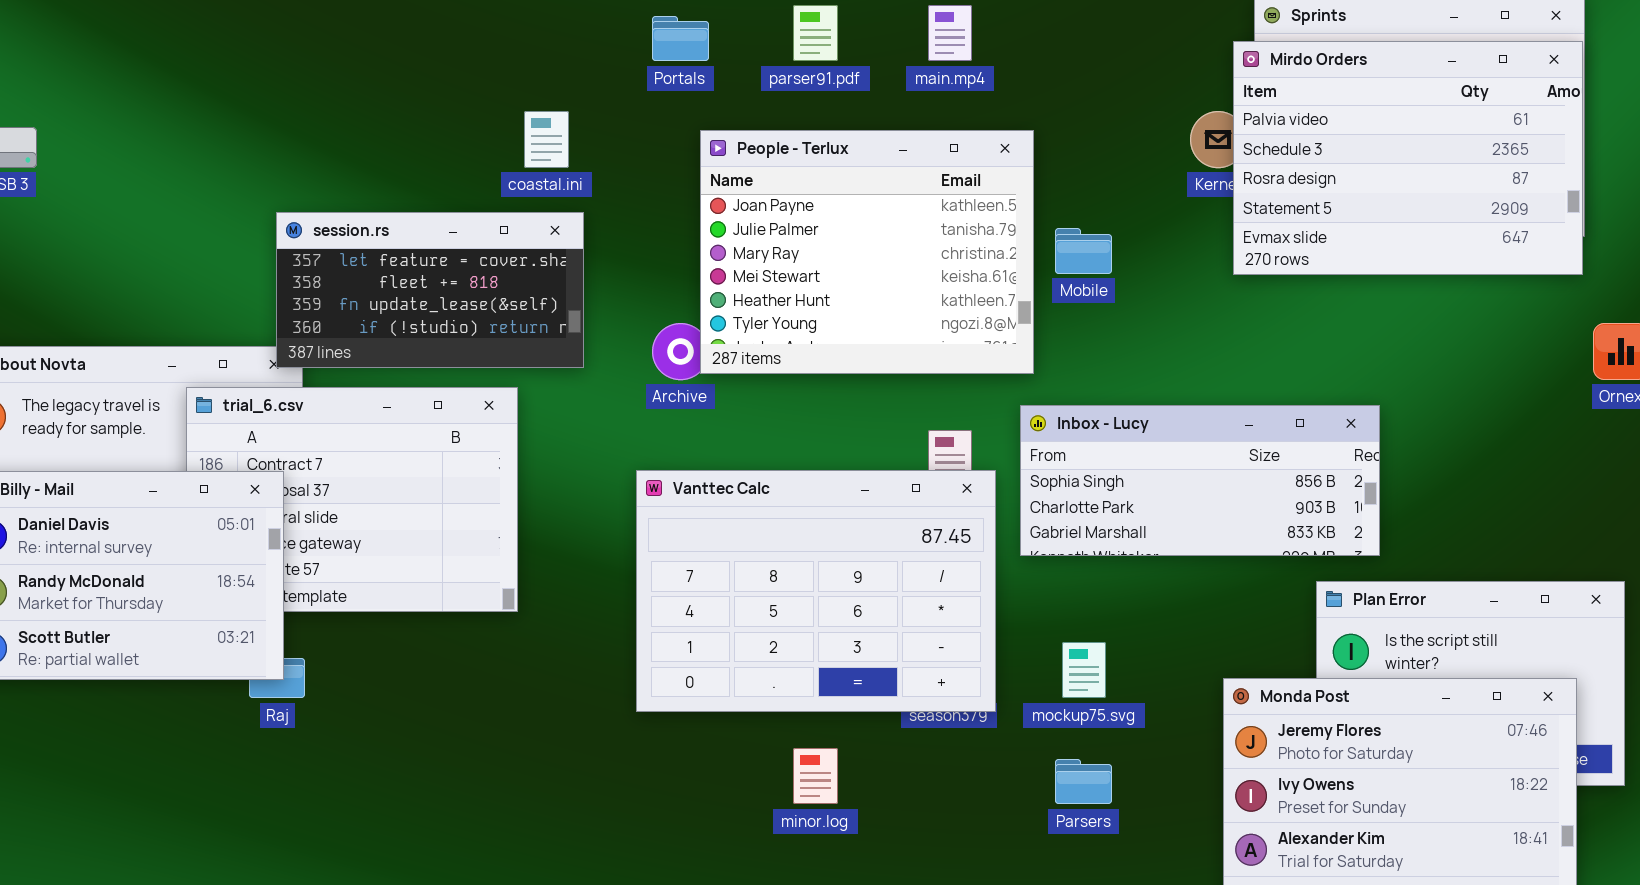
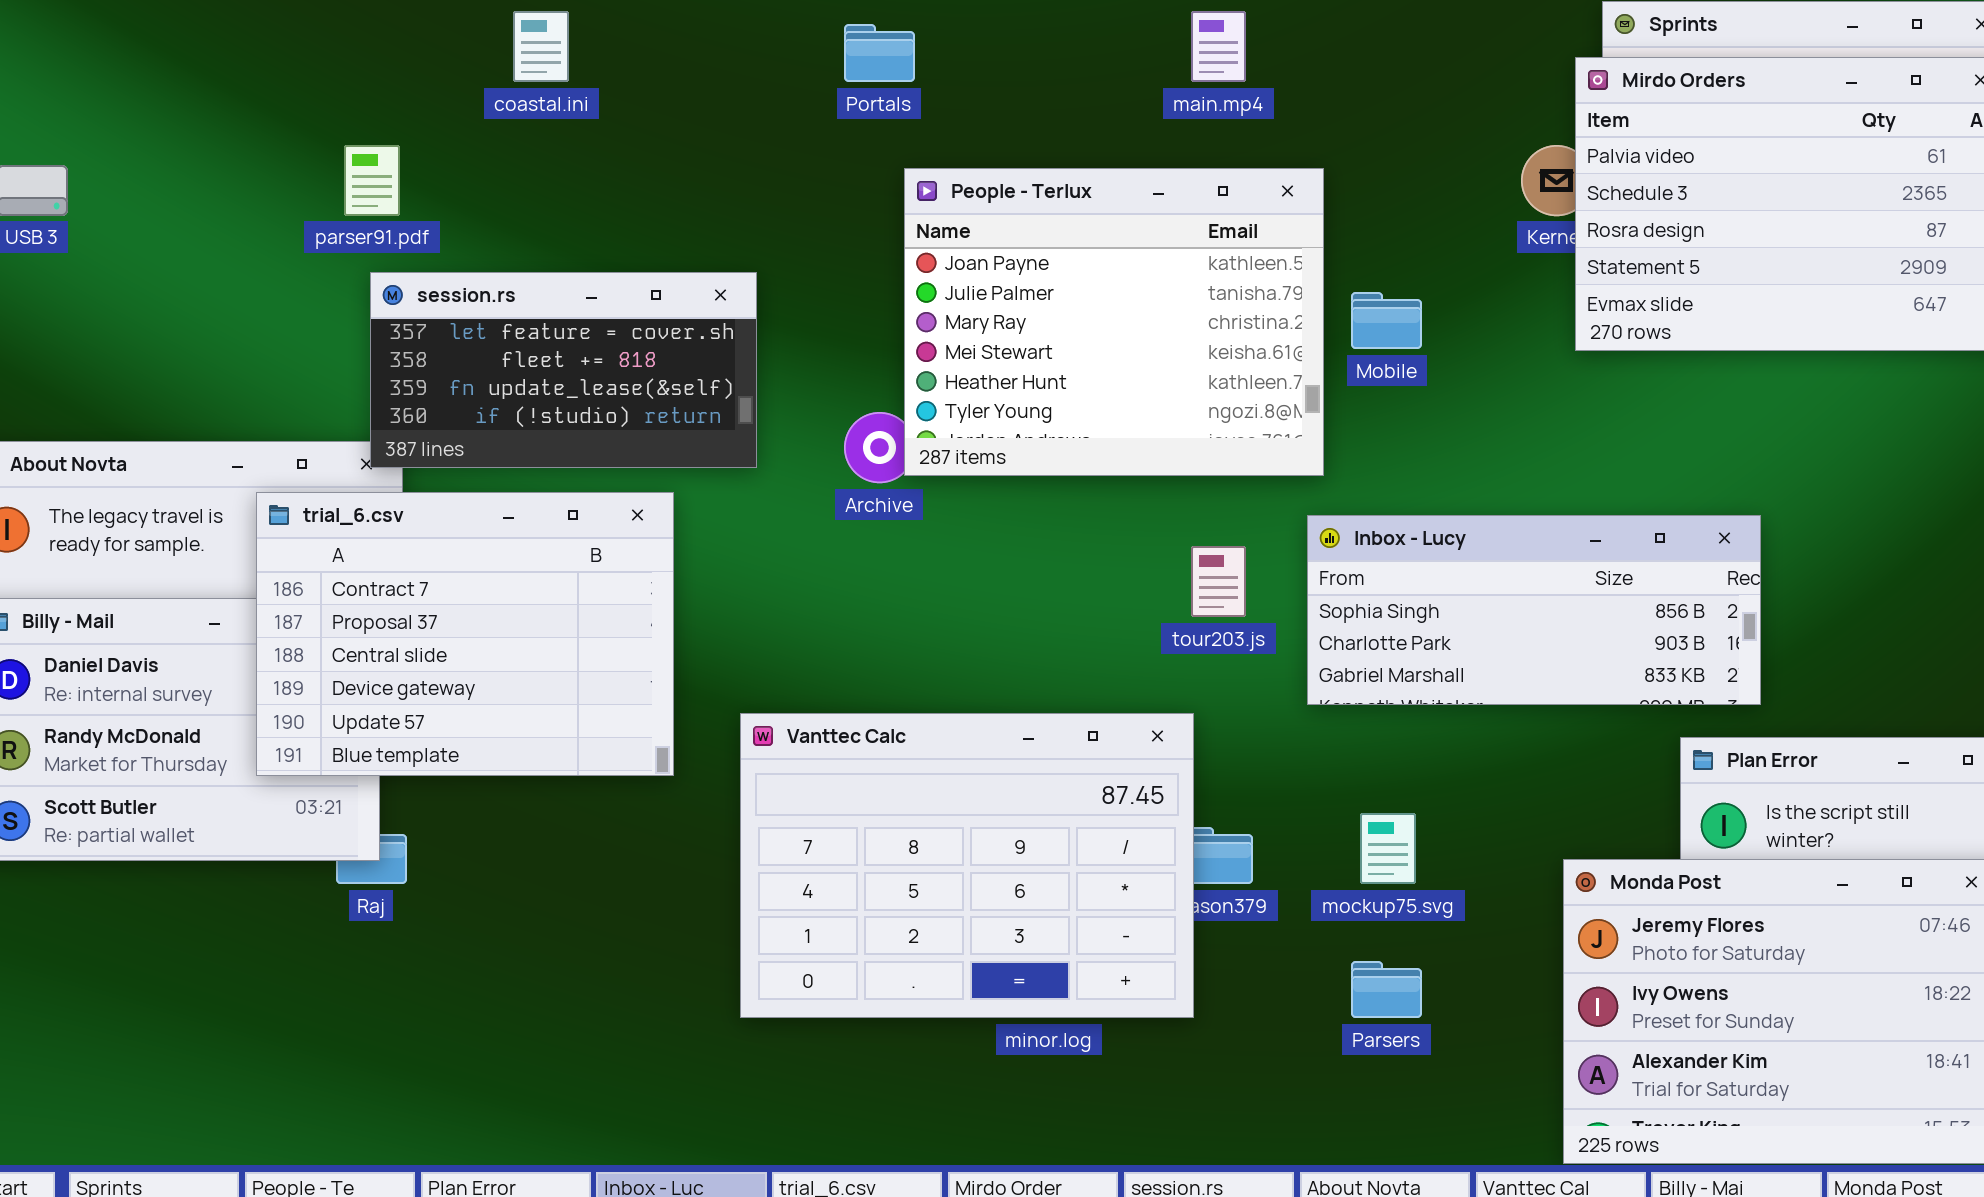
parser91.pdf: [793,5,838,61] -> [344,145,400,216], moved
coastal.ini: [524,111,569,168] -> [513,11,569,82], moved
trial_6.csv: [186,387,518,612] -> [256,492,674,776], raised
Vanttec Calc: [636,470,996,712] -> [740,713,1194,1018], moved

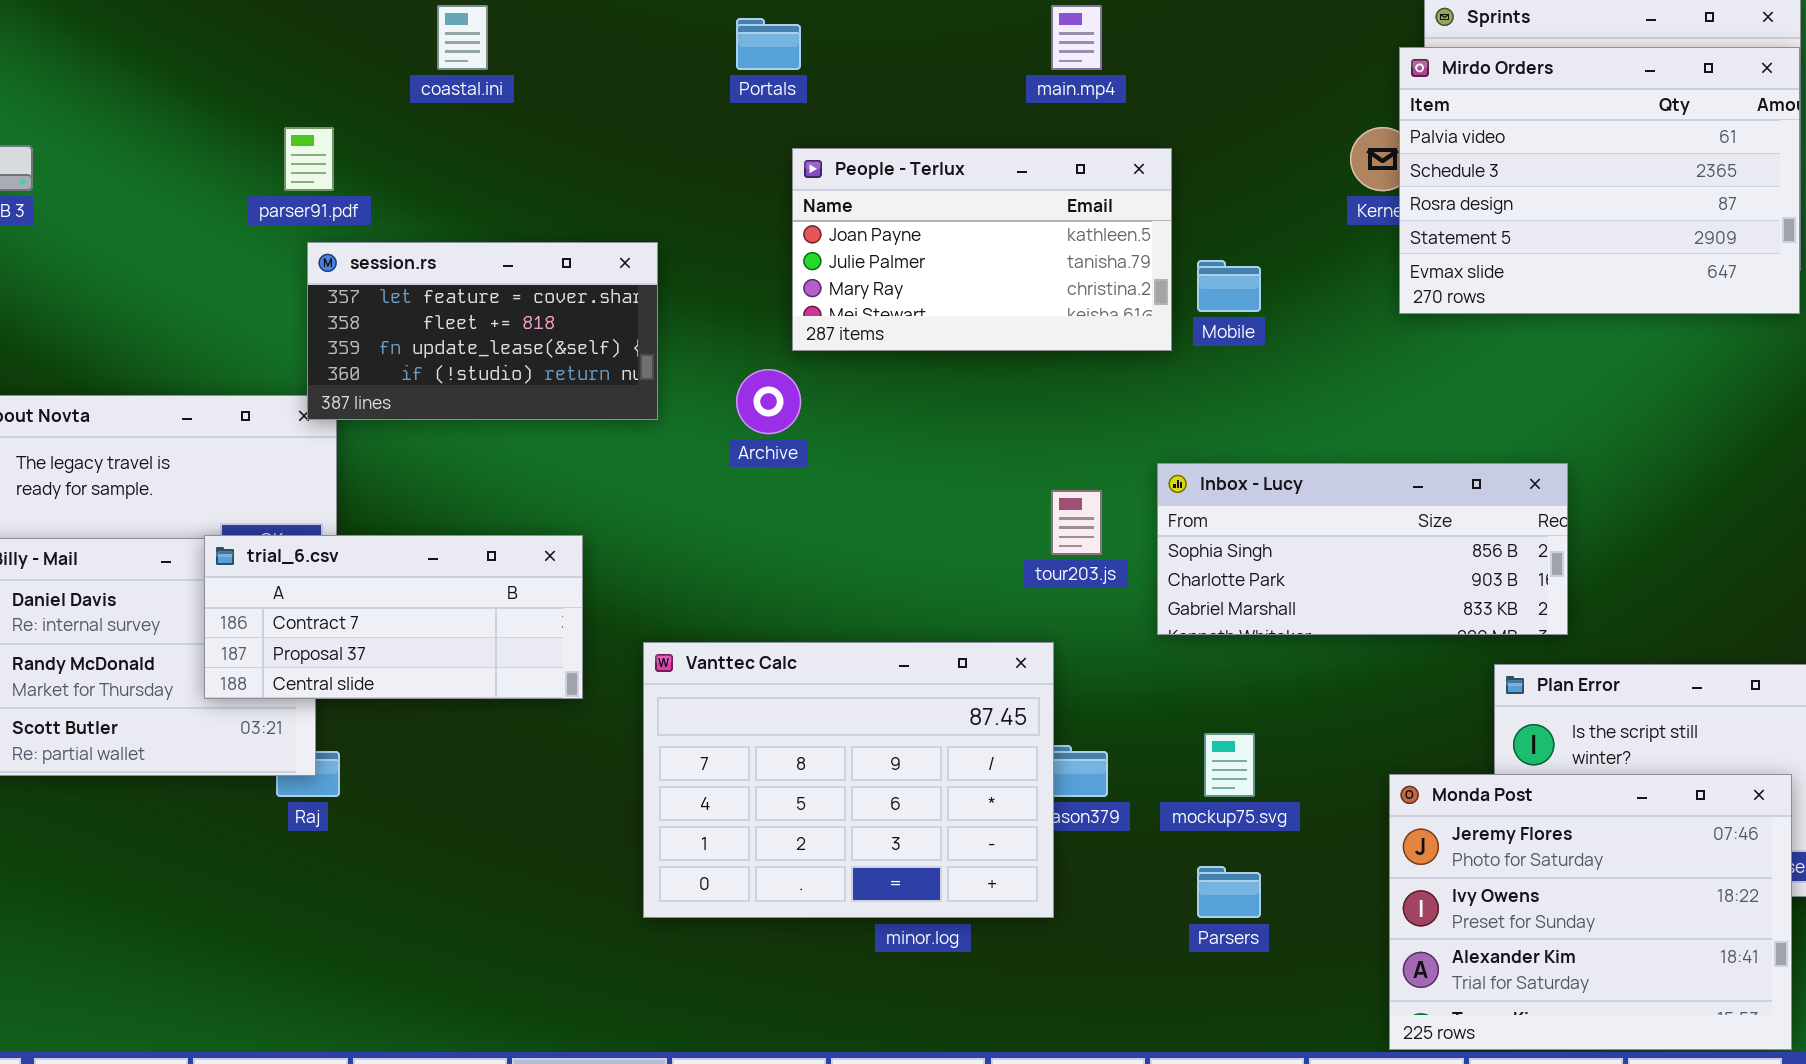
People - Terlux: [904,168,1324,476] -> [792,148,1172,351], resized
trial_6.csv: [256,492,674,776] -> [204,535,583,699], resized

